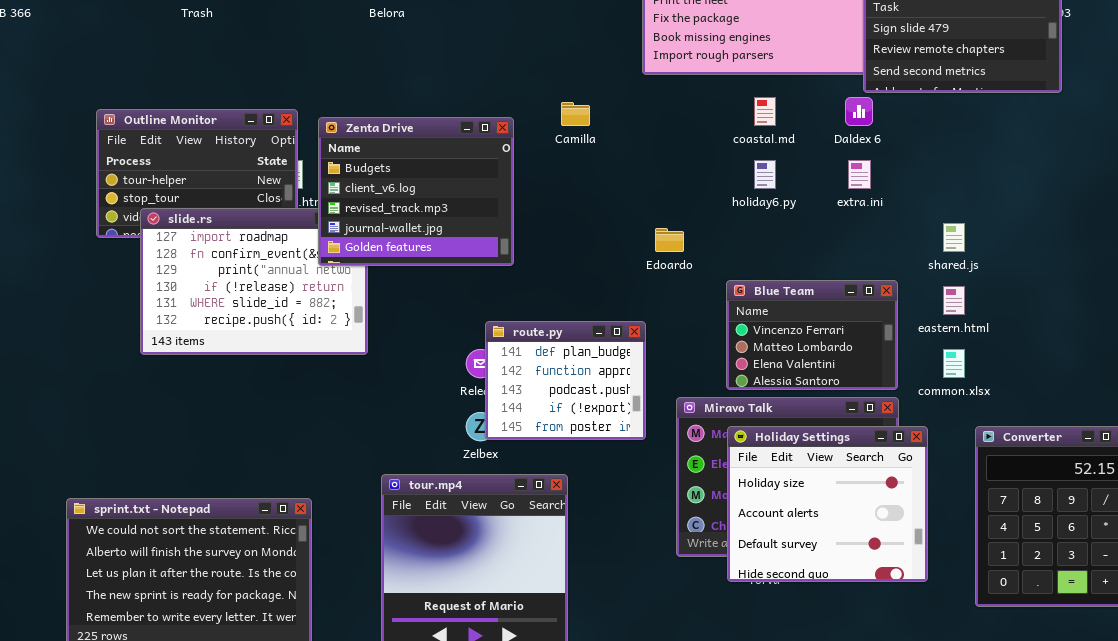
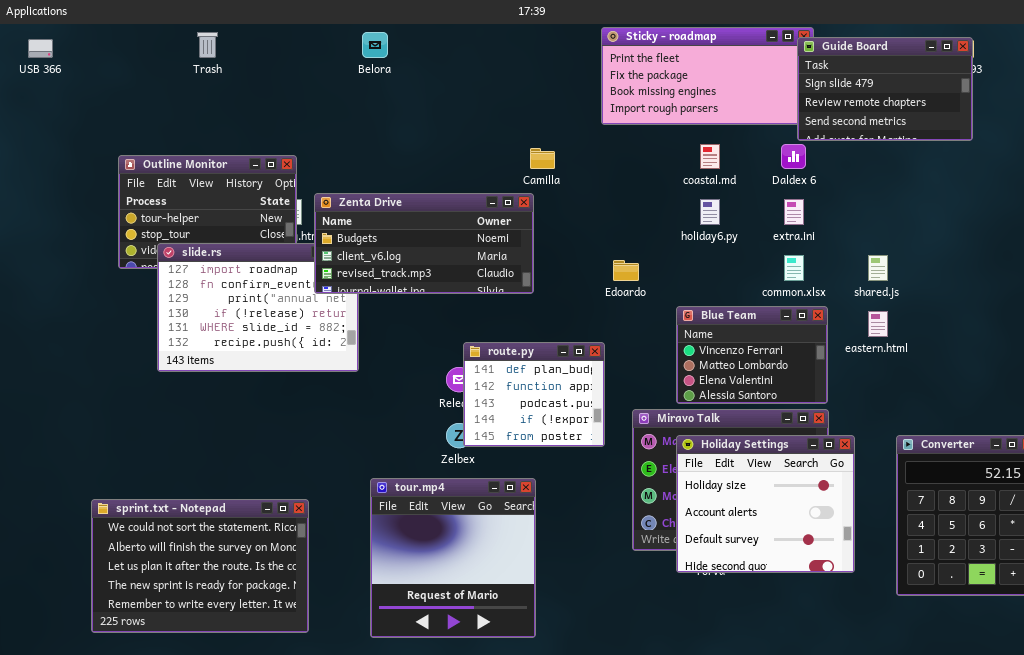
Zenta Drive: [318,117,514,266] -> [314,193,534,294], resized
common.xlsx: [943,349,965,378] -> [784,255,804,281], moved

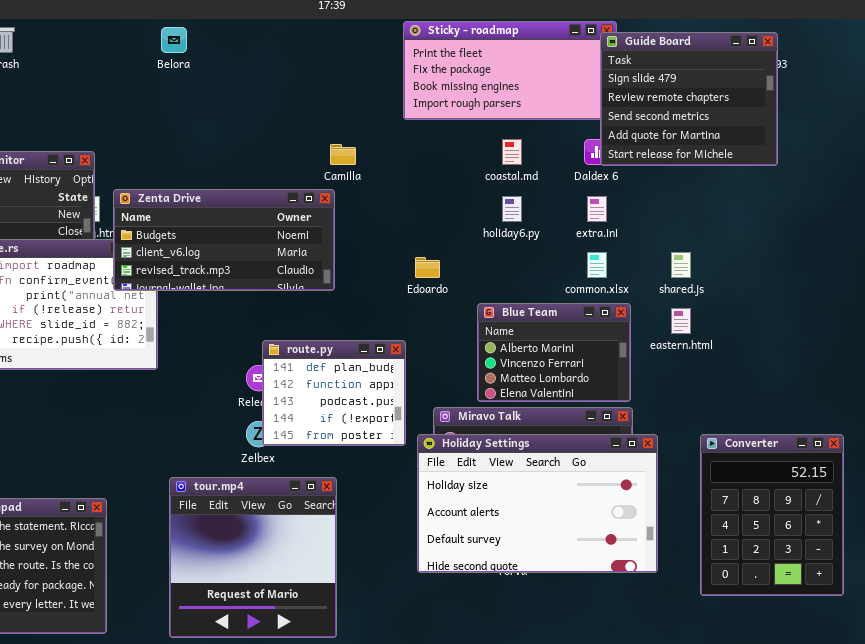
Guide Board: [797,37,973,141] -> [600,32,778,166], resized
Blue Team: [676,306,828,404] -> [477,303,631,402], scrolled up 1 row
Holiday Settings: [676,435,855,573] -> [417,434,658,573], resized

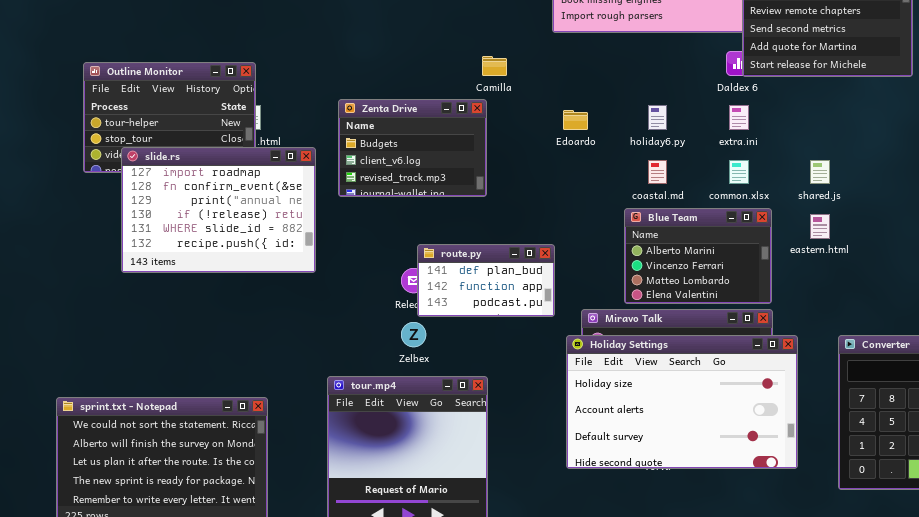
coastal.md: [502,139,522,165] -> [648,160,667,184], moved
Zenta Drive: [113,189,335,291] -> [338,99,487,197], resized
Edoardo: [415,257,440,278] -> [563,110,588,130], moved
route.py: [262,340,406,446] -> [417,244,555,317], resized

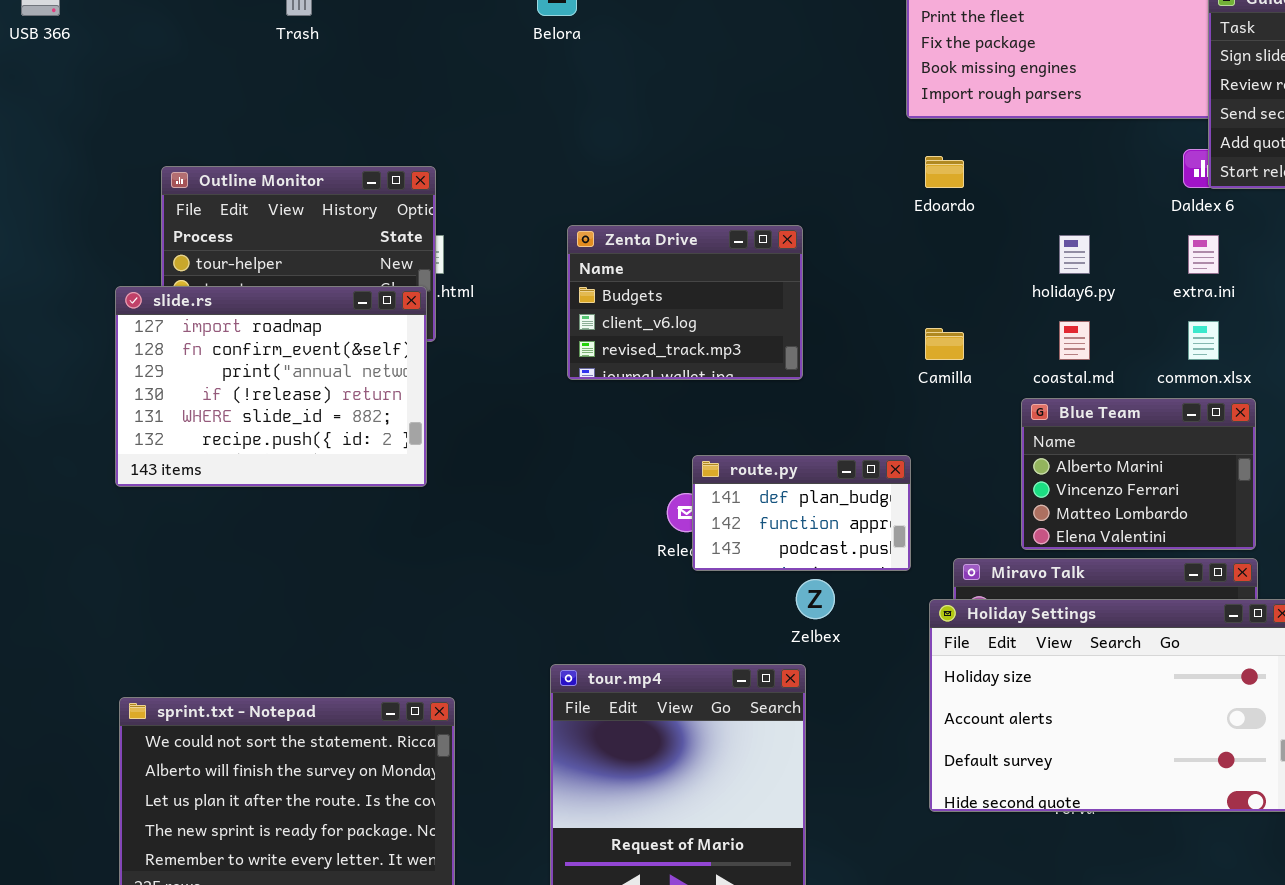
Camilla: [482,56,507,76] -> [925,328,964,360], moved
Edoardo: [563,110,588,130] -> [925,156,964,188], moved
slide.rs: [121,147,316,273] -> [115,286,427,487], moved
Zelbex: [401,322,426,347] -> [796,579,835,619], moved

